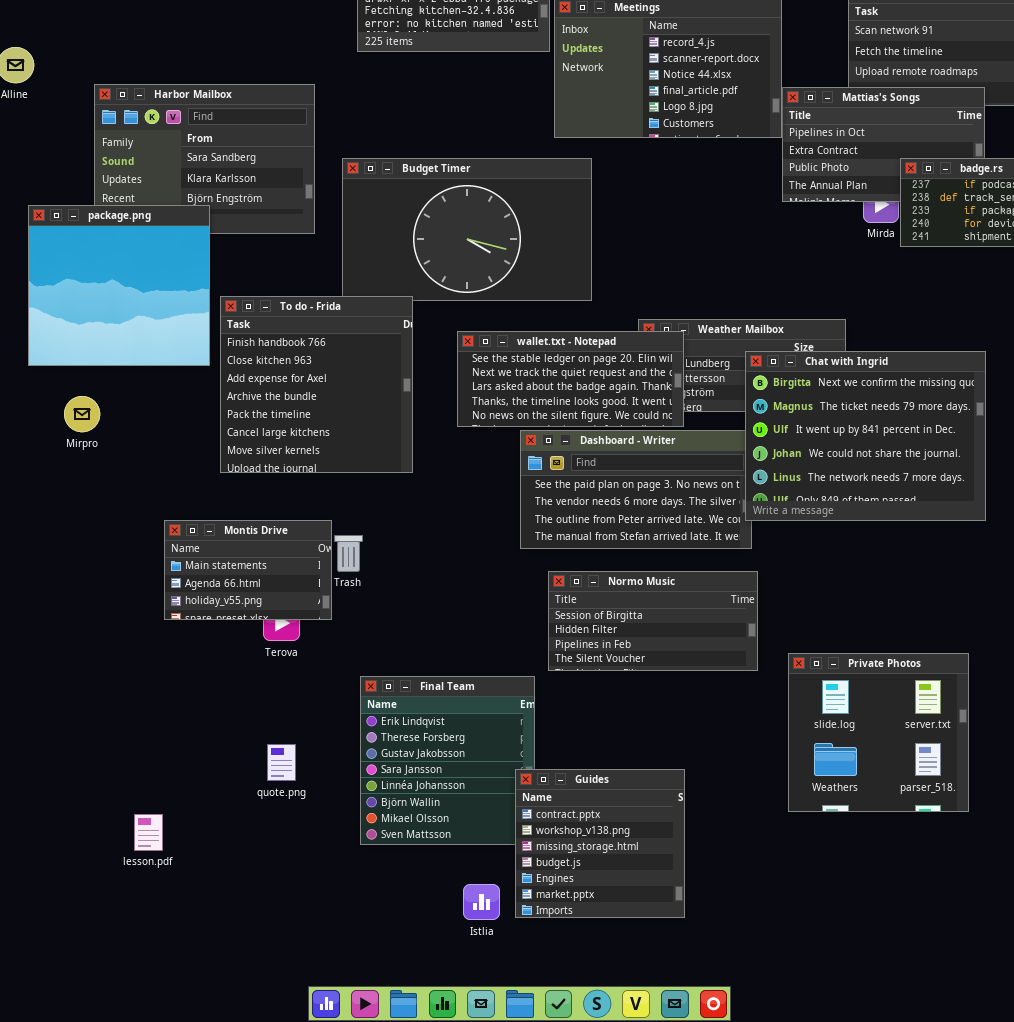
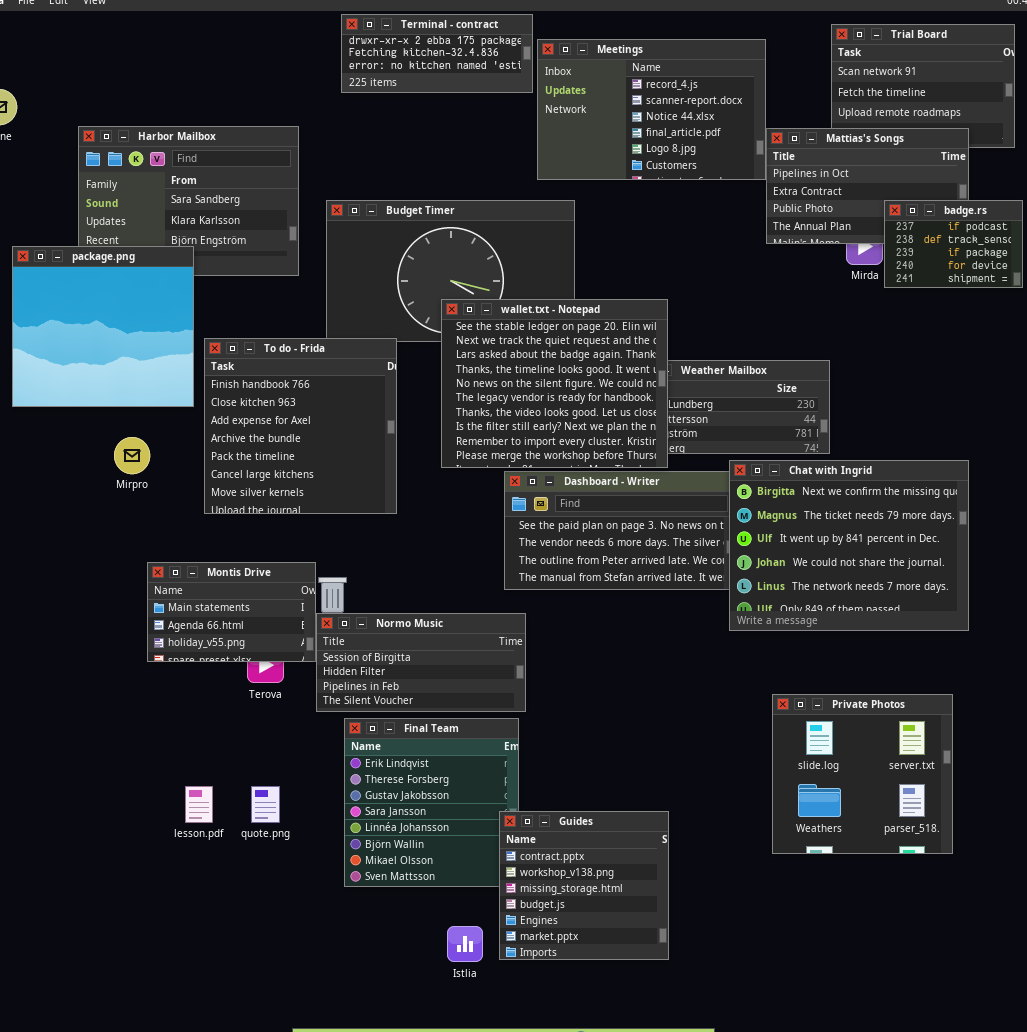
wallet.txt - Notepad: [457,331,684,427] -> [441,299,668,468], resized
Chat with Ingrid: [745,351,986,521] -> [729,460,969,631], moved
Mirpro: [64,396,100,432] -> [114,437,150,474], moved
Normo Music: [548,571,758,671] -> [316,613,526,712], moved
lesson.pdf: [134,814,163,851] -> [185,786,213,823], moved

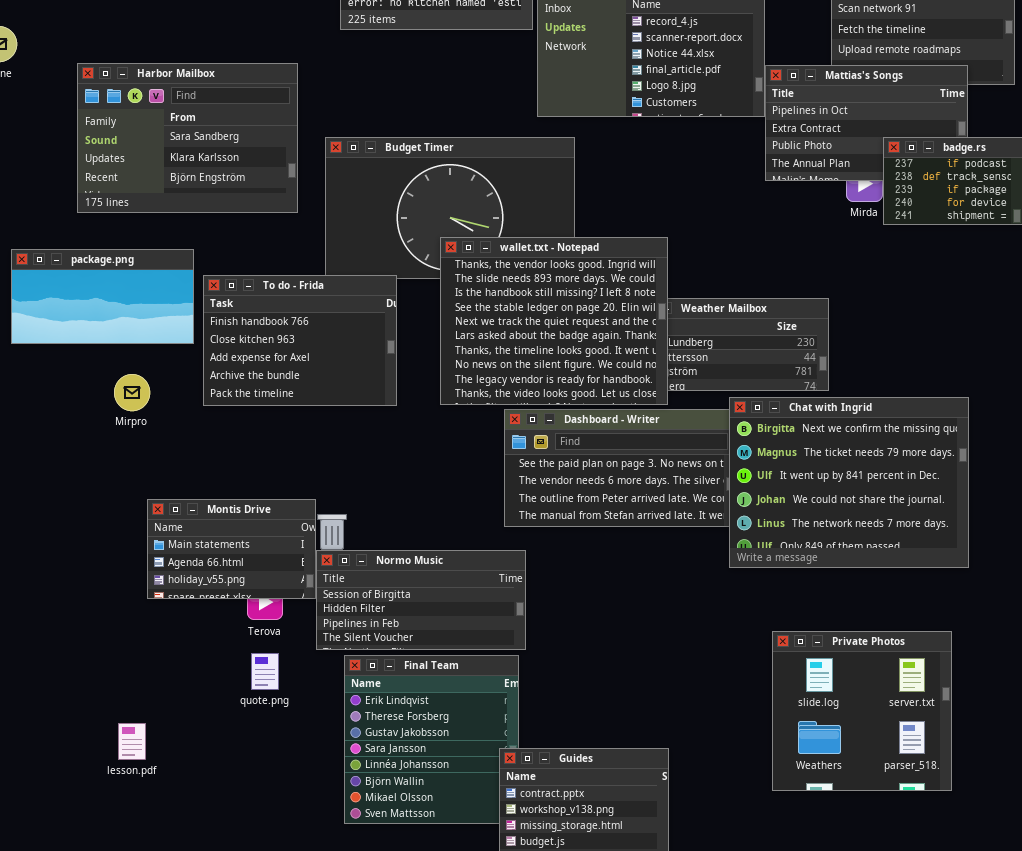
package.png: [12,246,194,407] -> [11,249,194,344], resized
wallet.txt - Notepad: [441,299,668,468] -> [440,237,668,405], scrolled up 3 rows
To do - Frida: [204,338,397,514] -> [203,275,397,406], resized
lesson.pdf: [185,786,213,823] -> [118,723,146,760], moved
quote.png: [251,786,280,823] -> [251,653,279,690], moved

